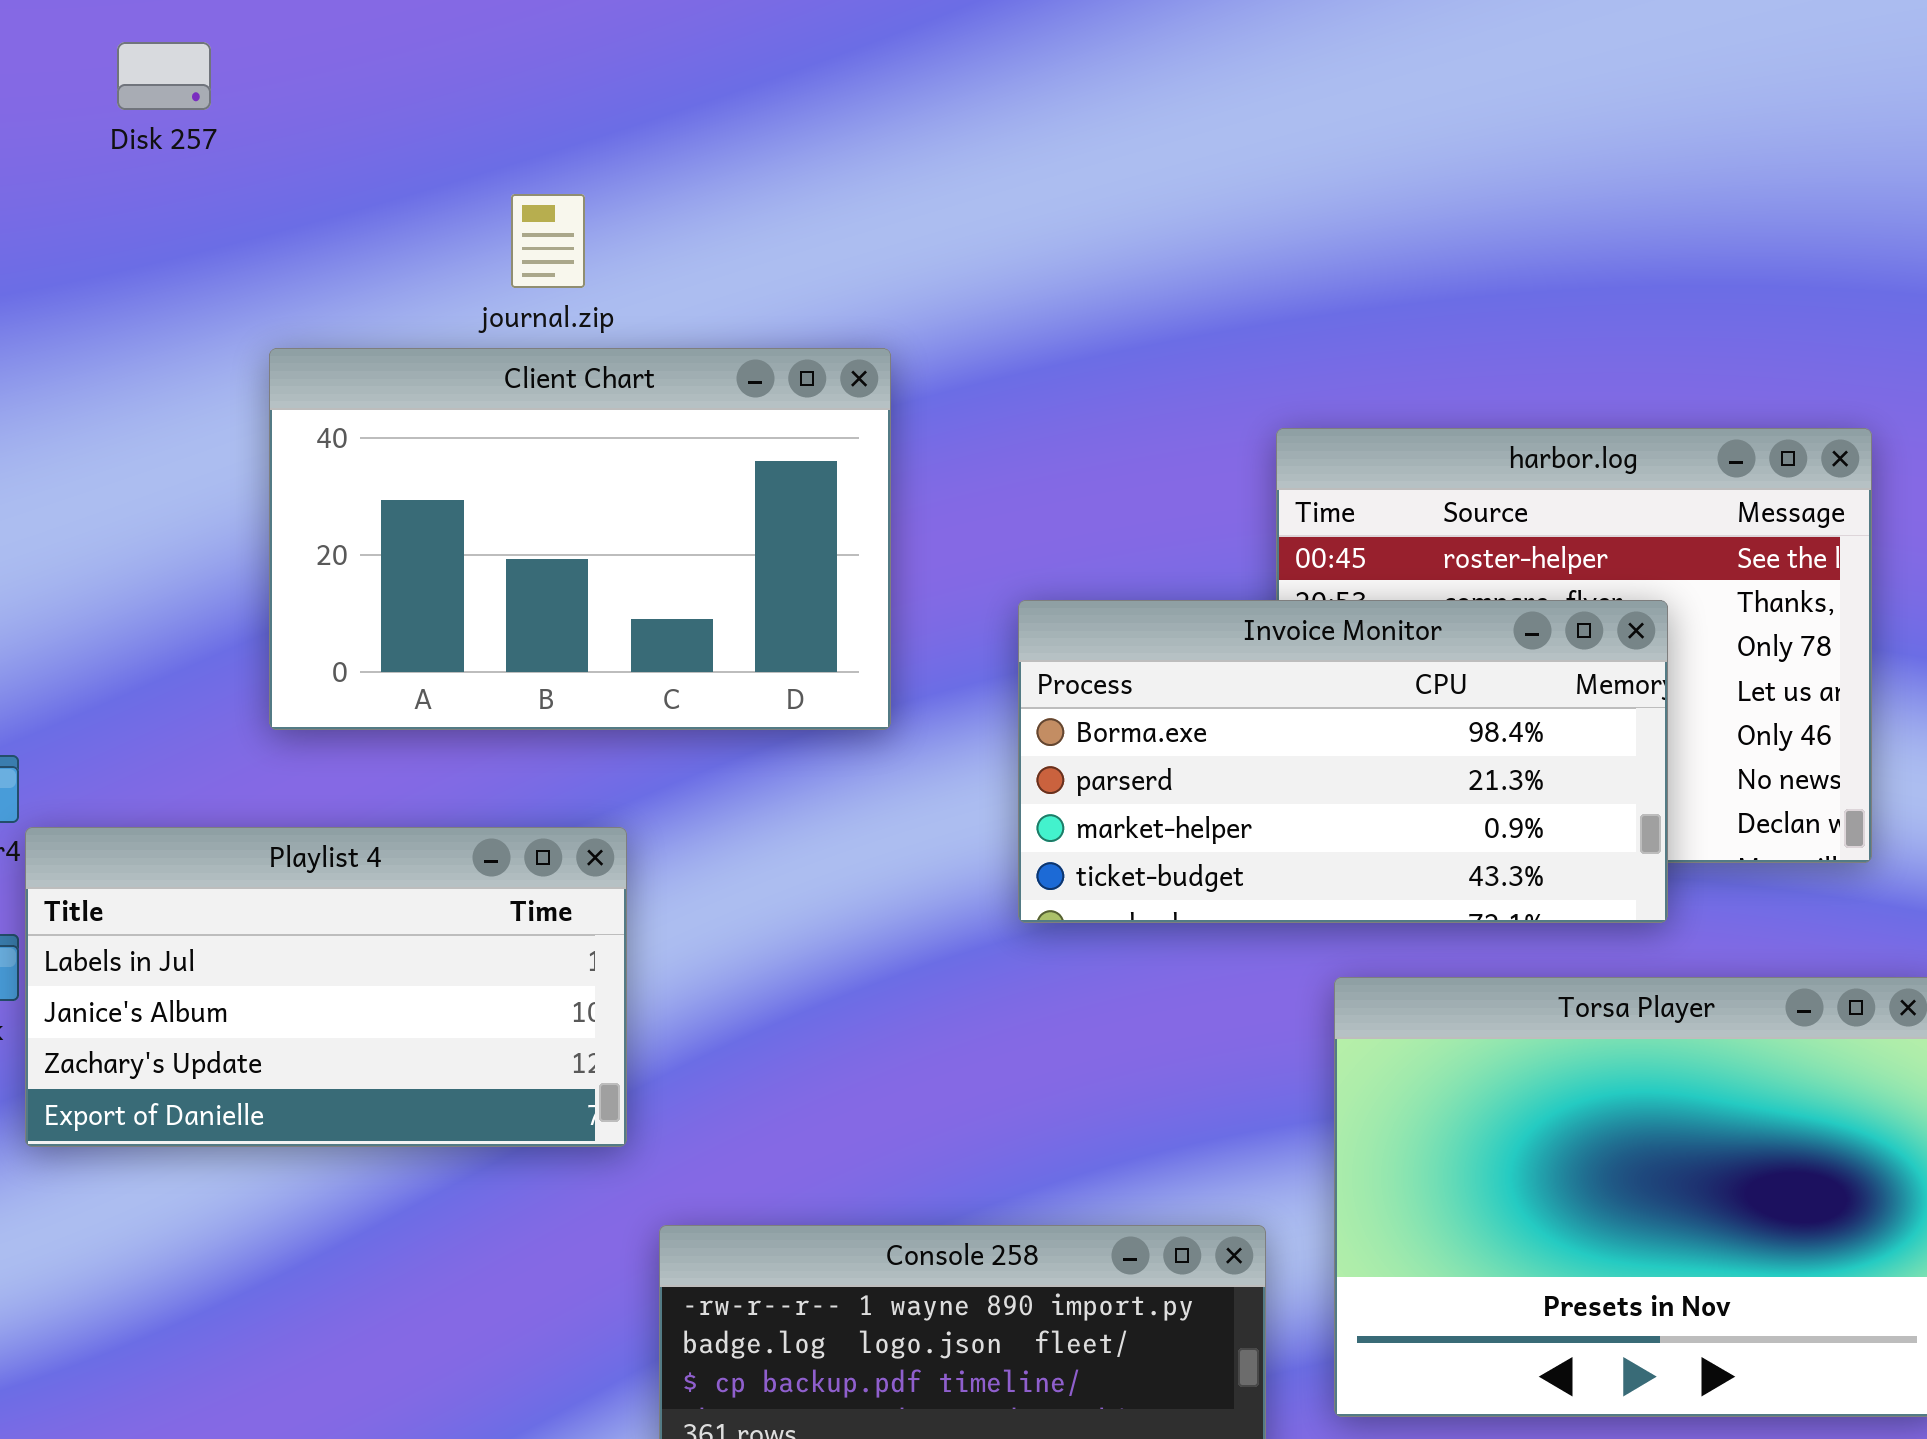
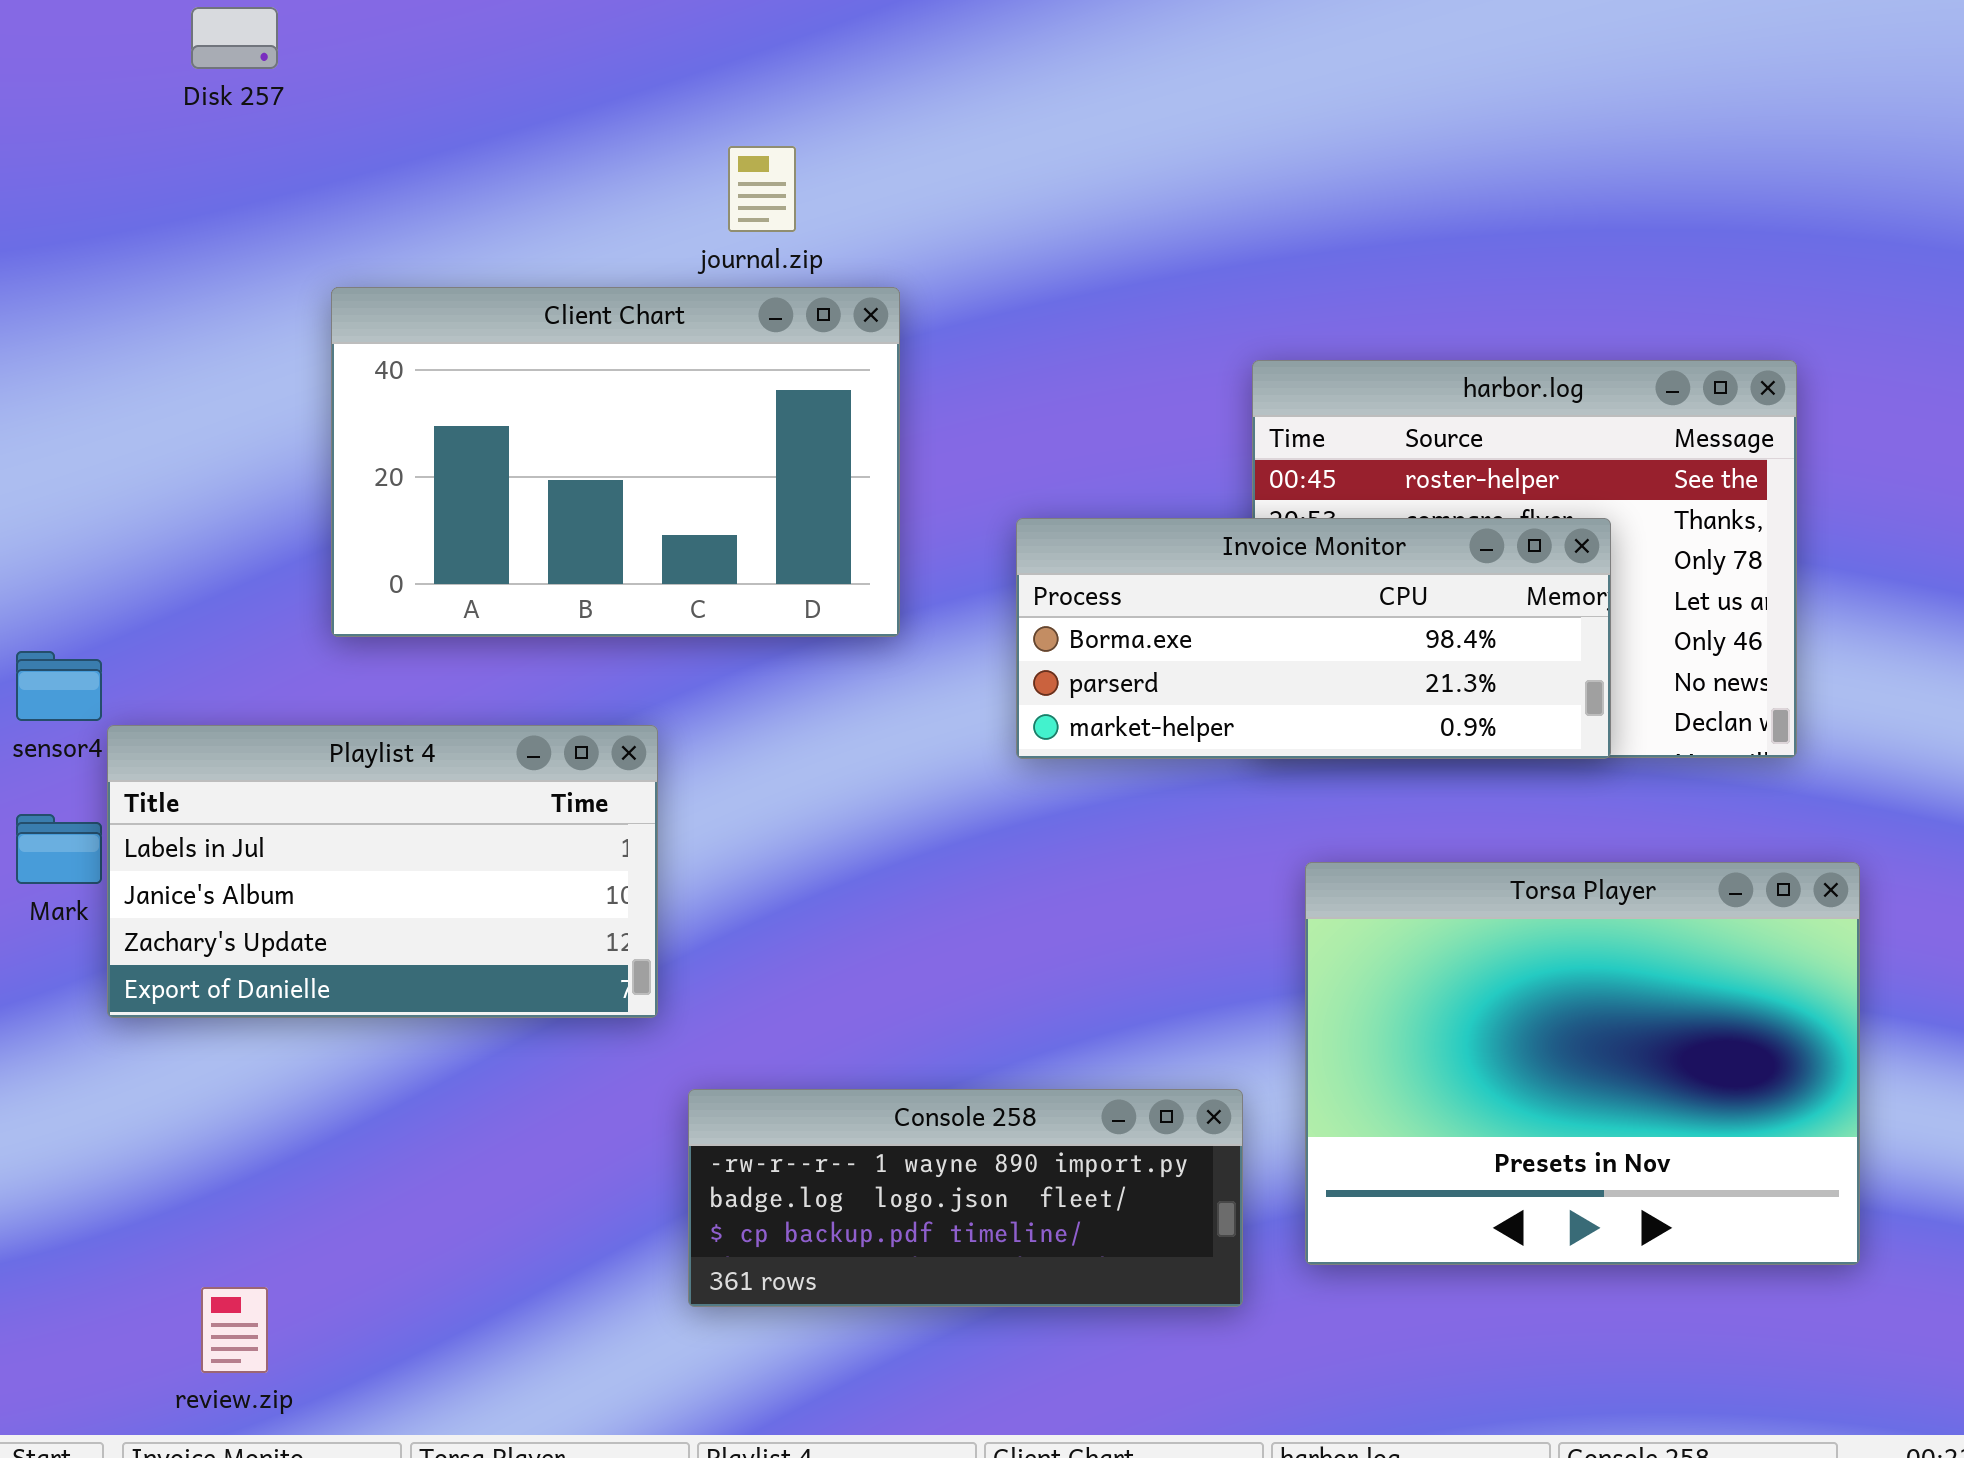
journal.zip: [511,194,585,288] -> [728,146,796,232], moved
Invoice Monitor: [1018,600,1668,923] -> [1016,518,1611,759], resized

